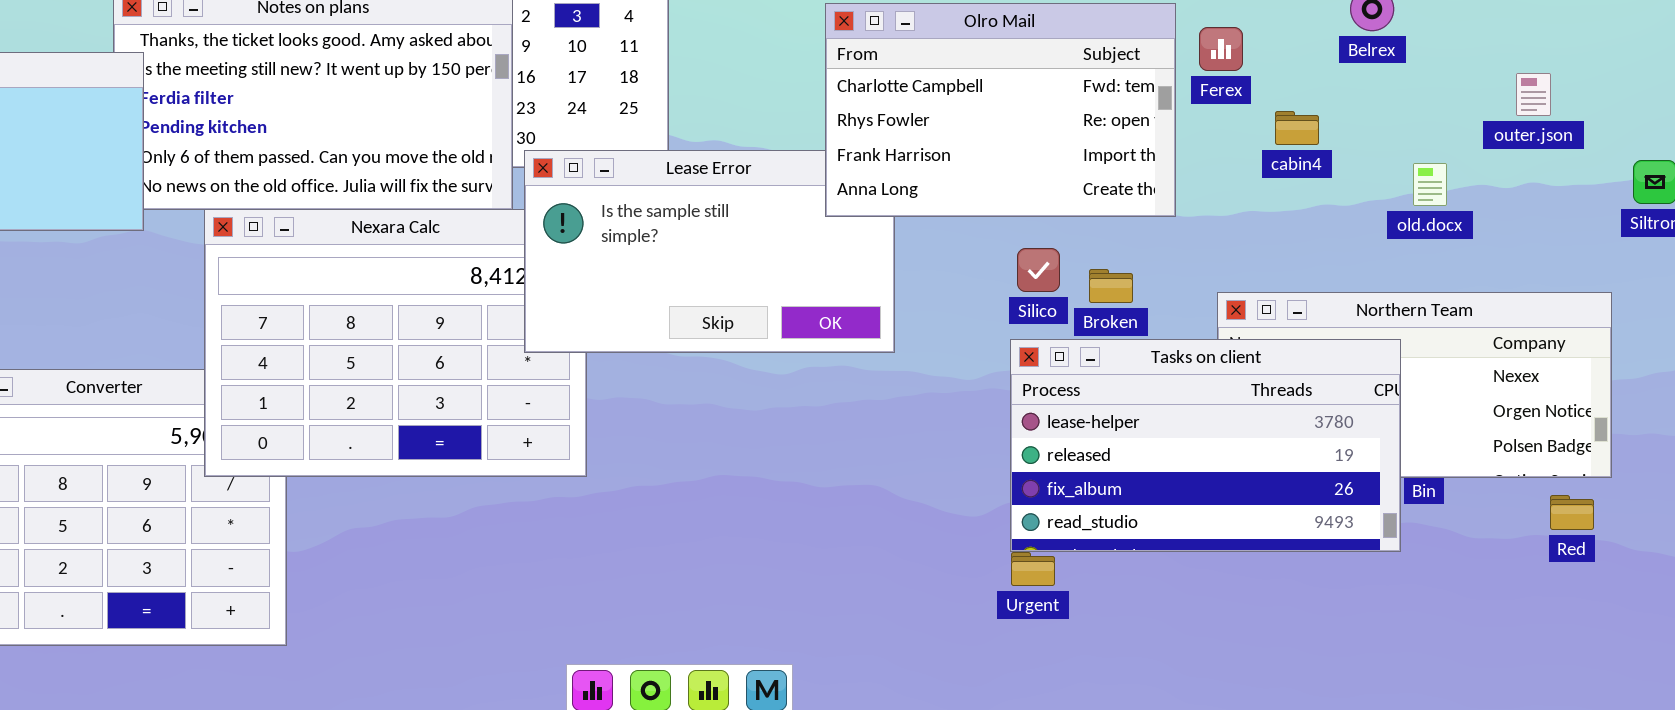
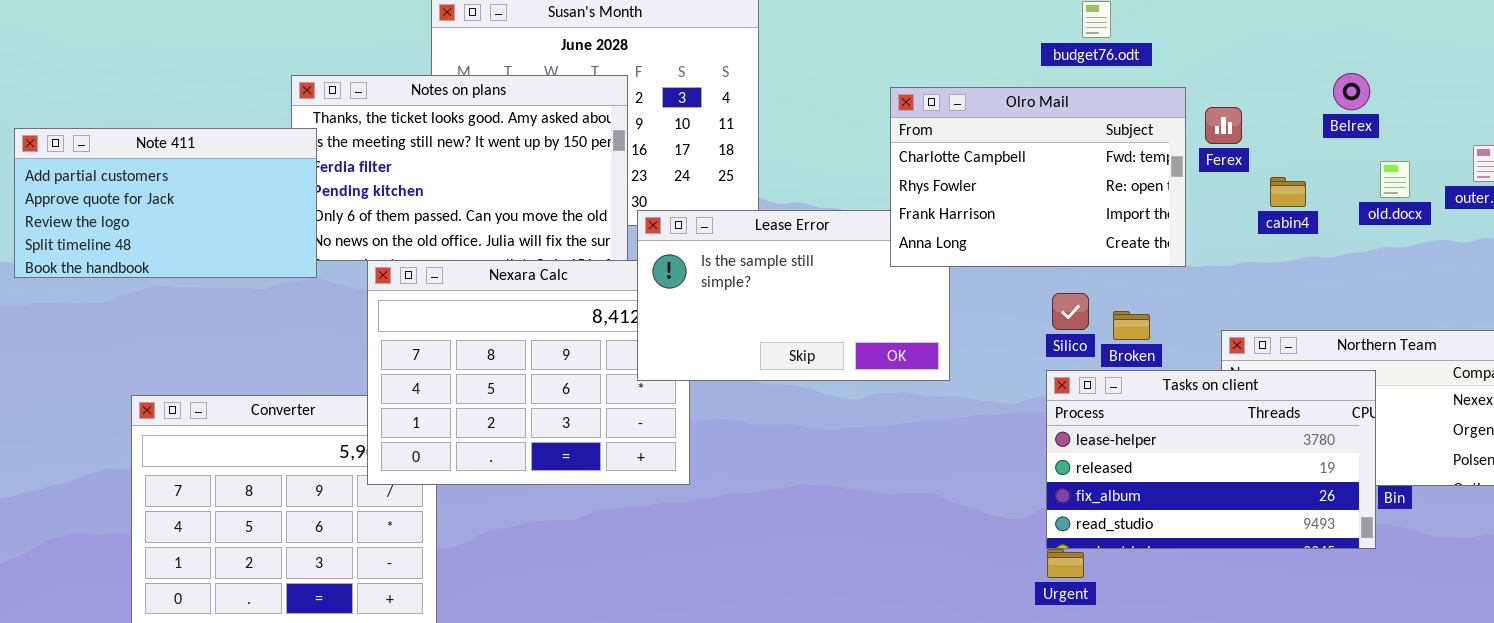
old.docx: [1413,163,1447,206] -> [1380,161,1410,198], moved

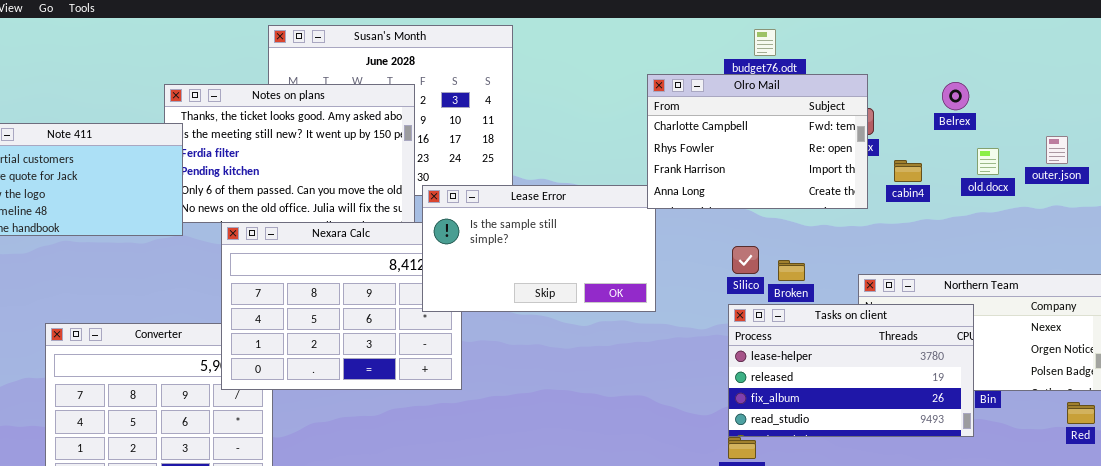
Olro Mail: [890,87,1186,267] -> [647,74,868,209], moved

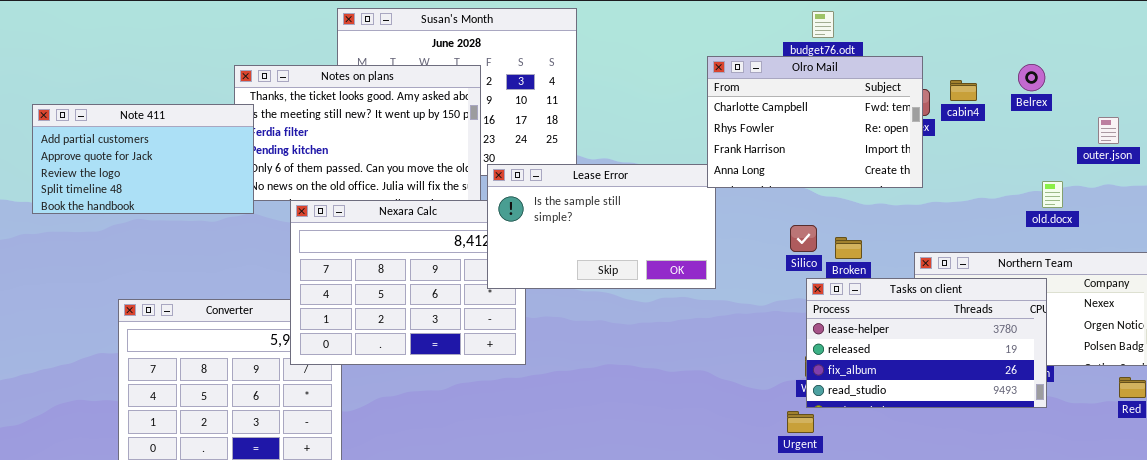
Belrex: [942,82,969,110] -> [1018,64,1045,91], moved
old.docx: [977,148,999,175] -> [1042,181,1063,208], moved
cabin4: [894,160,922,182] -> [950,80,977,101], moved
Tasks on client: [728,304,974,437] -> [806,278,1047,408], moved

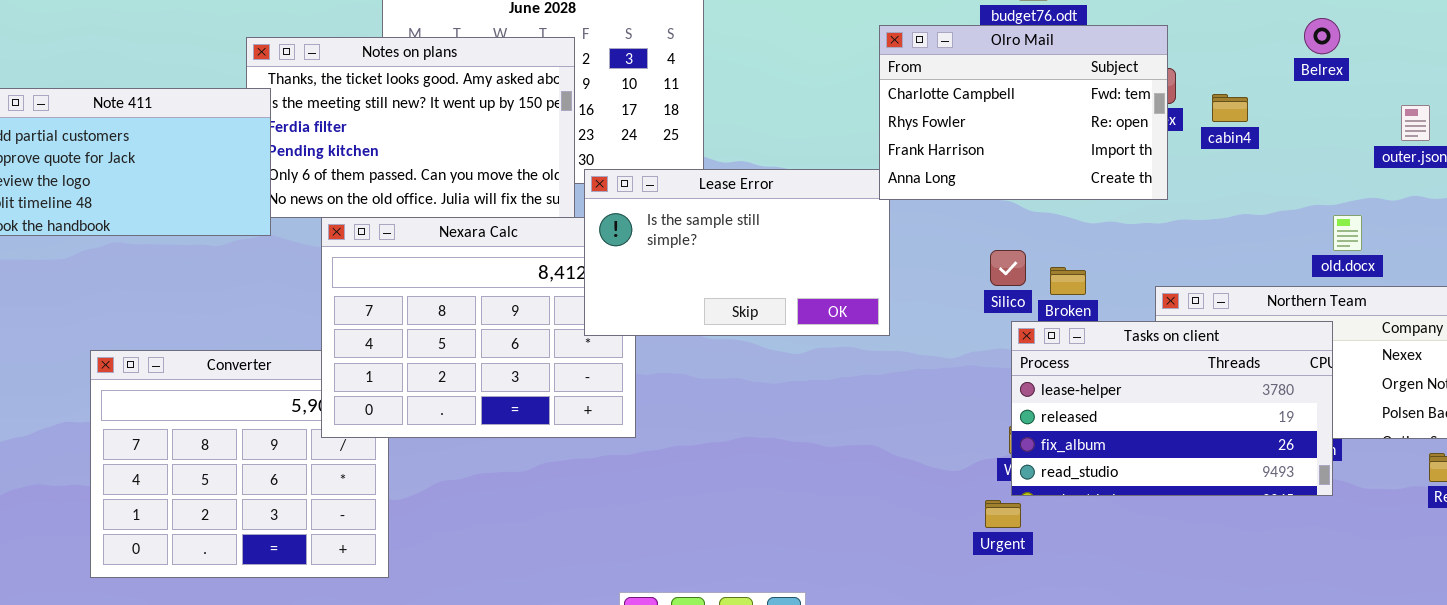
Belrex: [1018,64,1045,91] -> [1304,18,1340,54], moved
cabin4: [950,80,977,101] -> [1212,94,1248,122], moved
old.docx: [1042,181,1063,208] -> [1333,215,1362,251], moved

